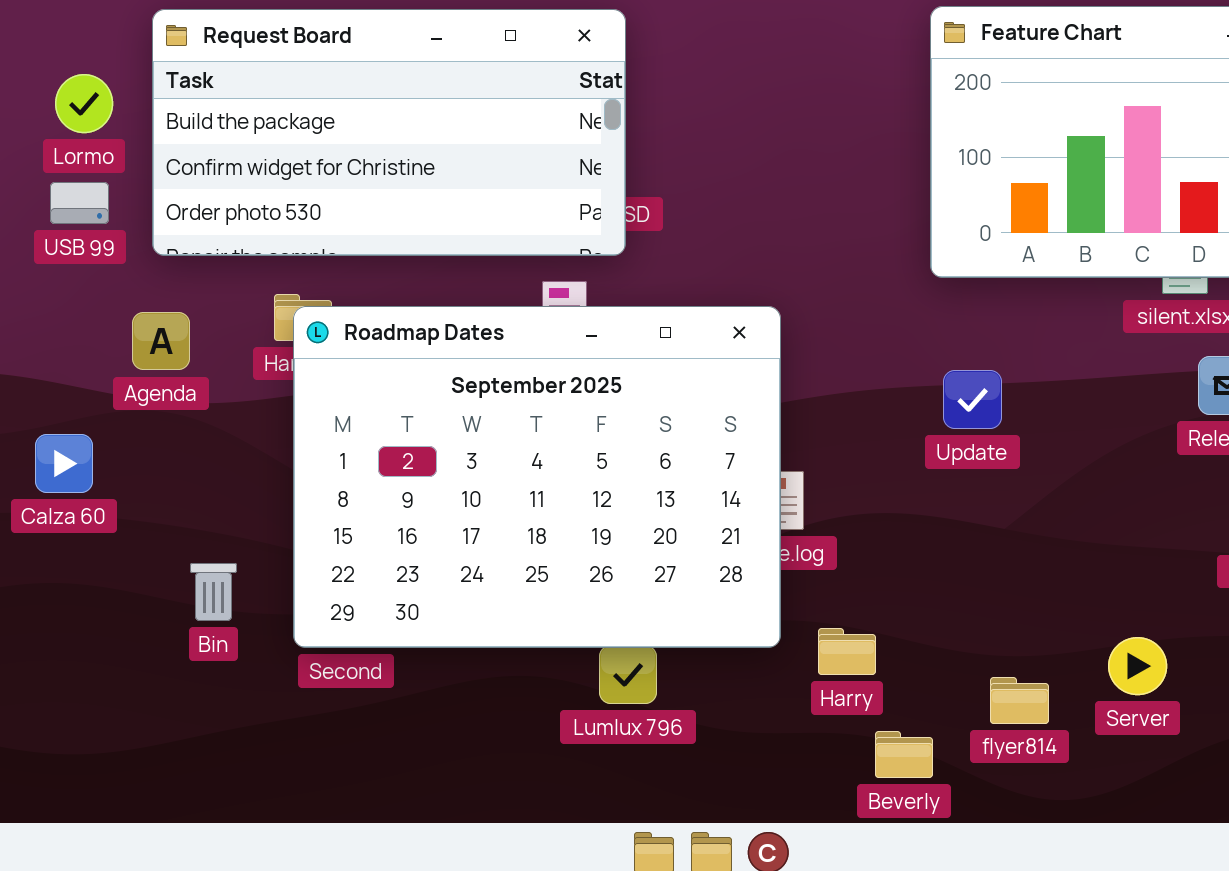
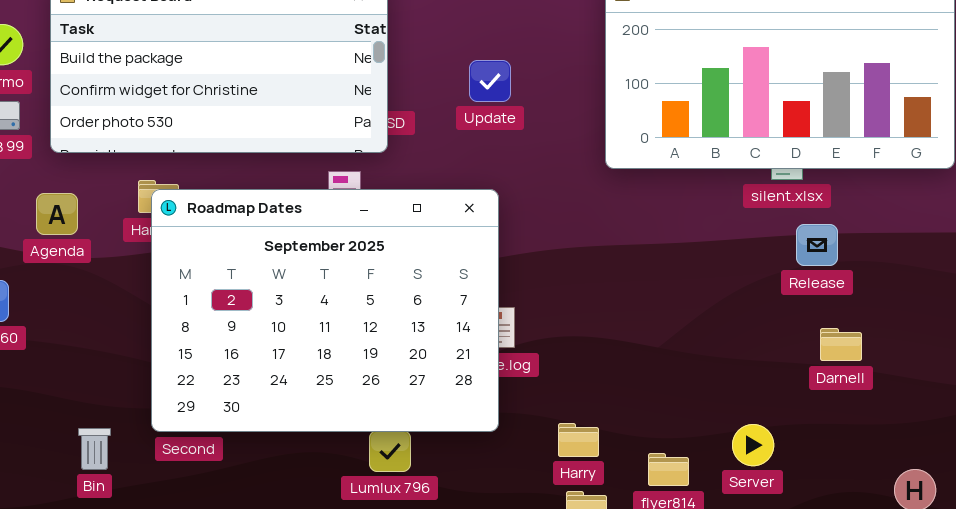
Update: [943,370,1002,429] -> [469,60,511,102], moved
Bin: [190,563,237,621] -> [78,428,111,470], moved
Harry: [818,628,876,675] -> [558,423,599,457], moved

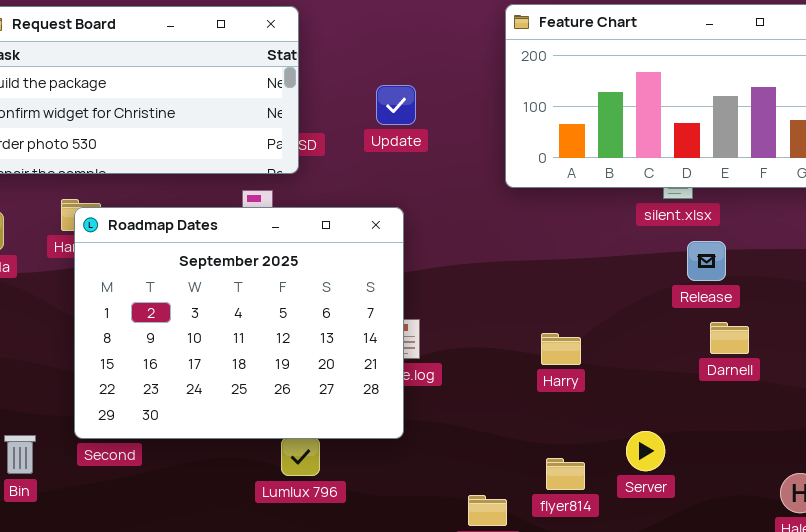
Darnell: [820,328,862,361] -> [710,322,749,354], moved
Harry: [558,423,599,457] -> [541,333,581,365], moved

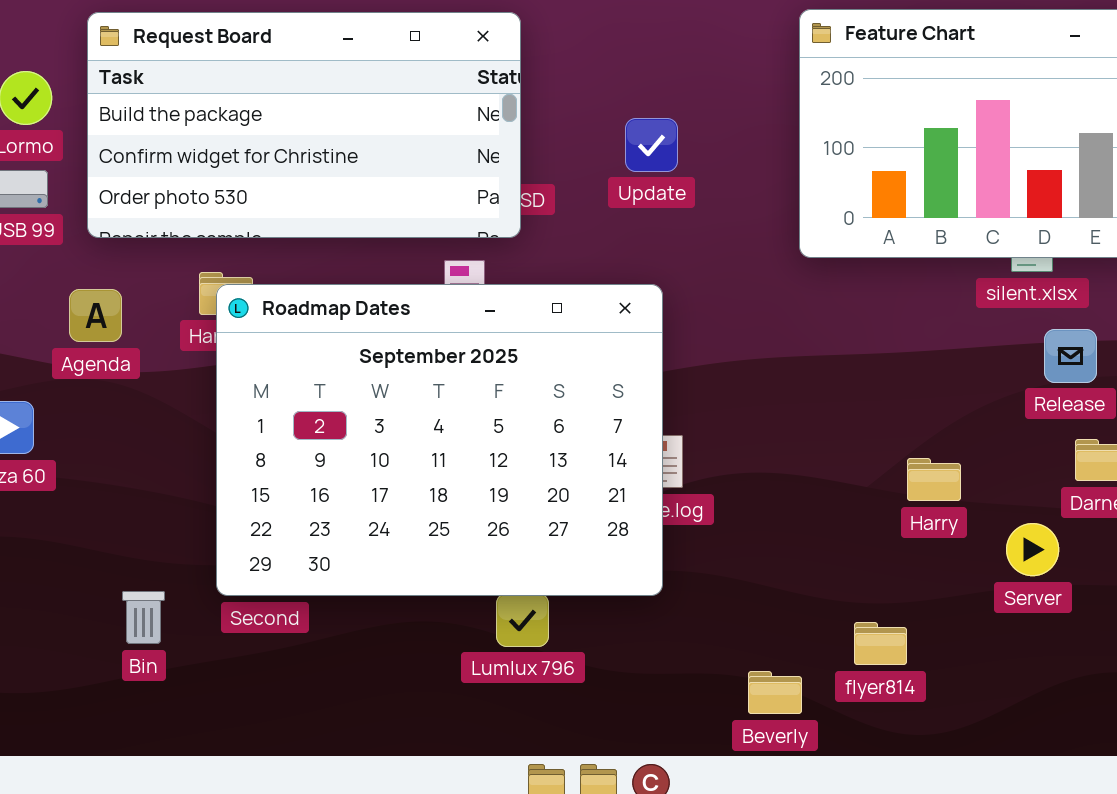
Harry: [541,333,581,365] -> [907,458,961,501], moved
Server: [626,431,665,471] -> [1006,523,1059,576], moved

